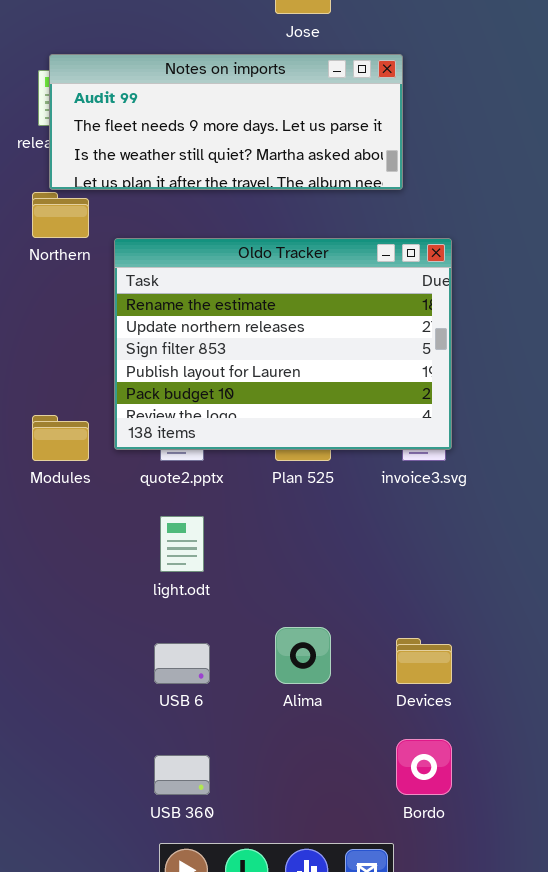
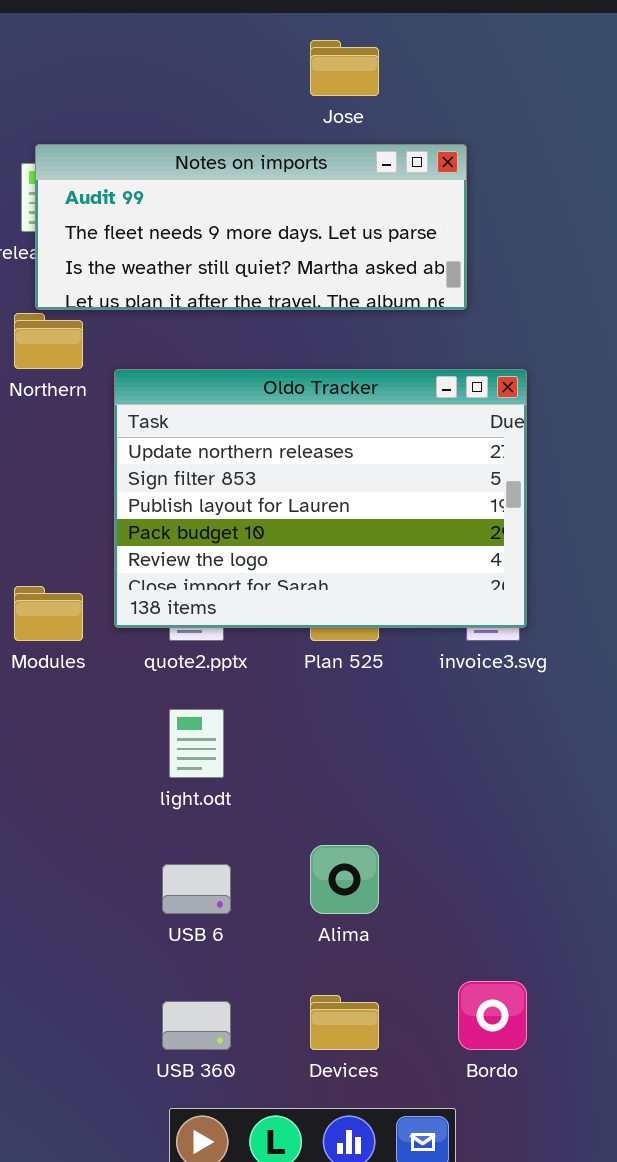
Oldo Tracker: [114,238,452,450] -> [114,369,527,628], scrolled down 1 row
Devices: [396,638,452,684] -> [310,995,379,1050], moved

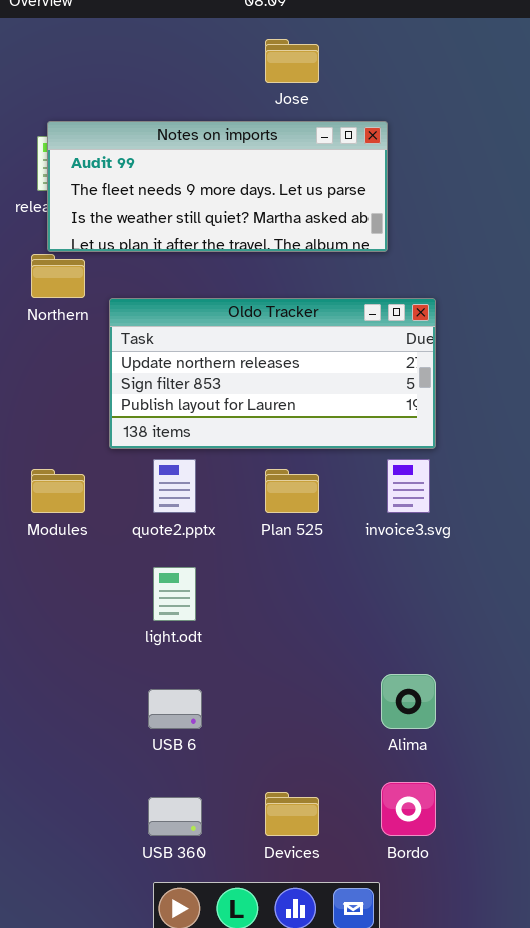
Oldo Tracker: [114,369,527,628] -> [109,298,436,449], resized
Alima: [310,845,379,914] -> [381,674,436,729], moved

